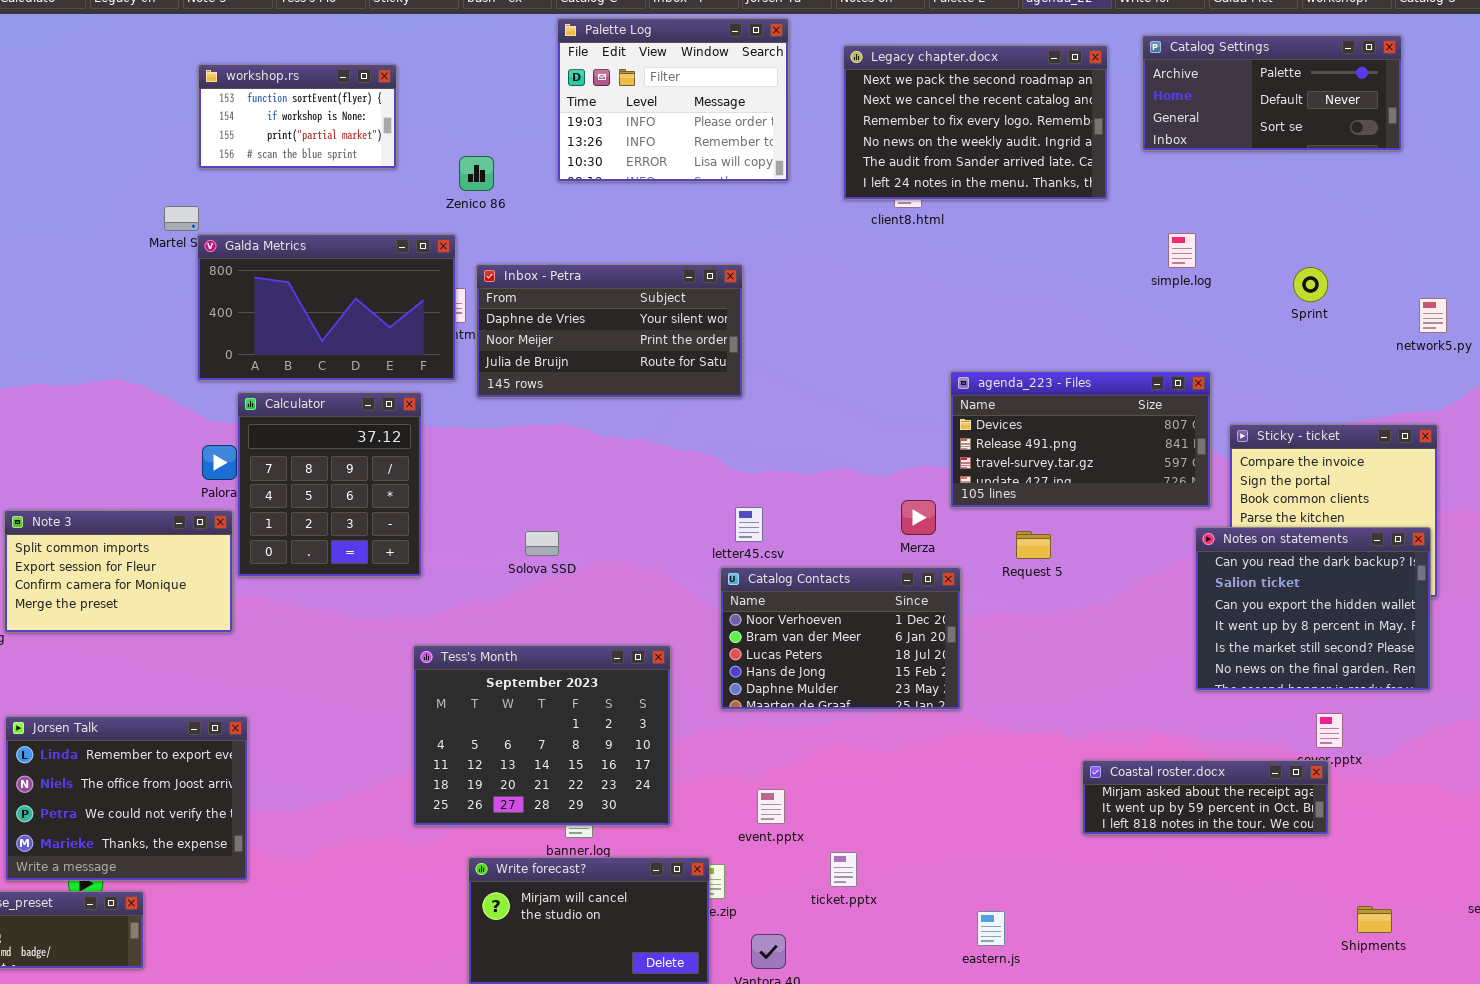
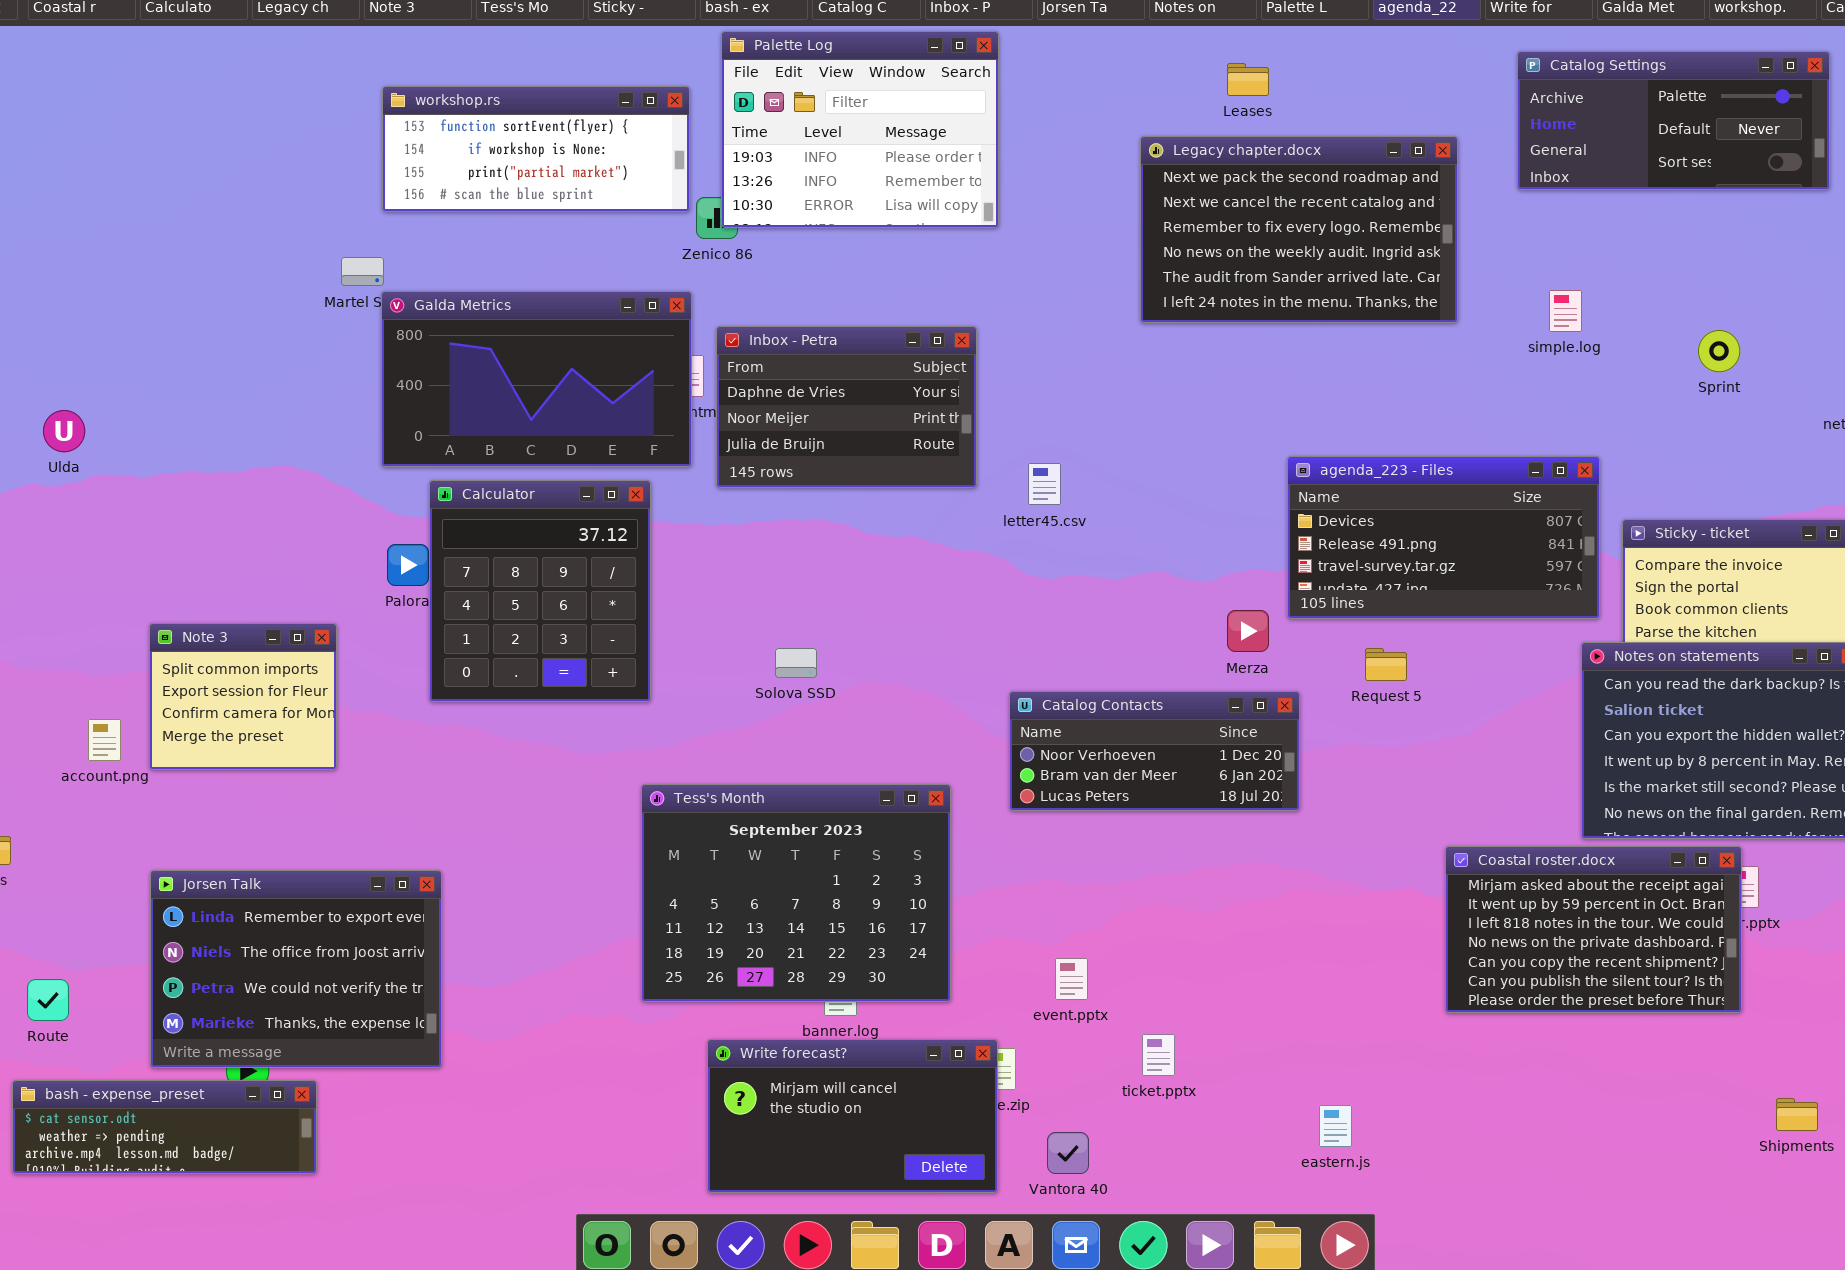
Palette Log: [557,18,789,182] -> [721,31,999,228], moved
Legacy chapter.docx: [843,45,1108,200] -> [1140,136,1458,323], moved
workshop.rs: [198,64,397,169] -> [382,86,690,212], resized
Inbox - Petra: [476,264,743,398] -> [716,326,977,488], resized
letter45.csv: [735,507,763,542] -> [1028,463,1061,505], moved
Note 3: [4,510,233,633] -> [149,623,337,770], resized
Catalog Contacts: [720,567,961,710] -> [1009,691,1300,811], resized
Coastal roster.docx: [1082,760,1329,835] -> [1445,846,1742,1013], resized

